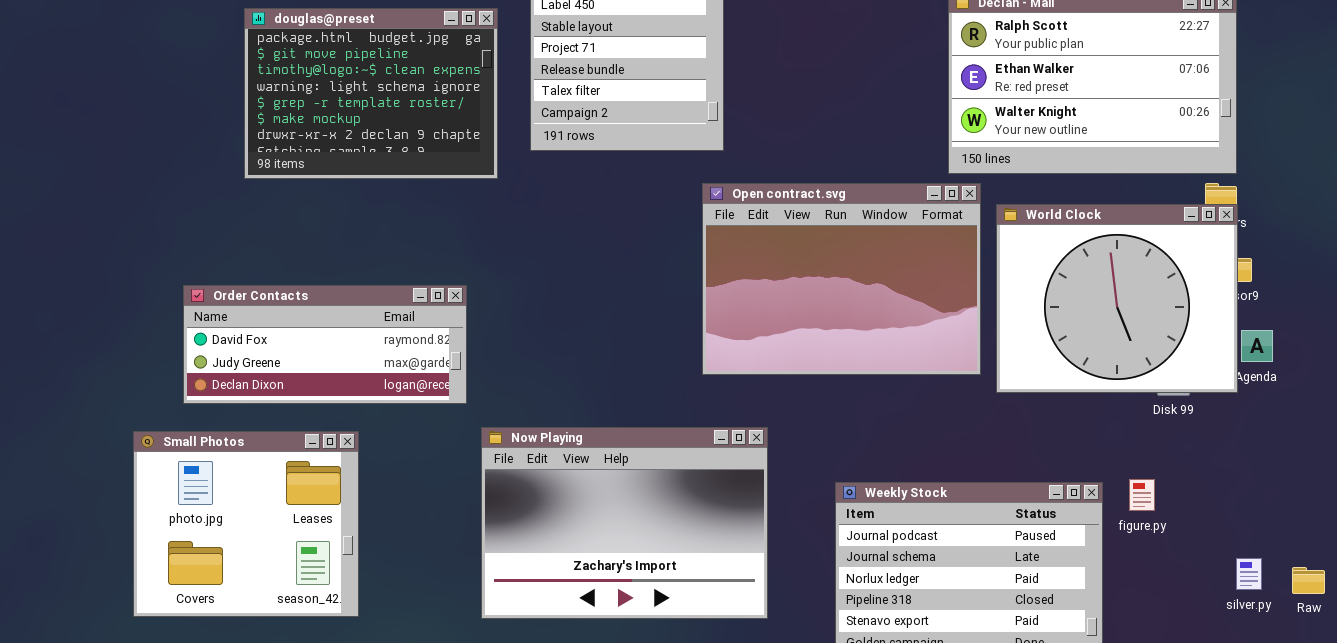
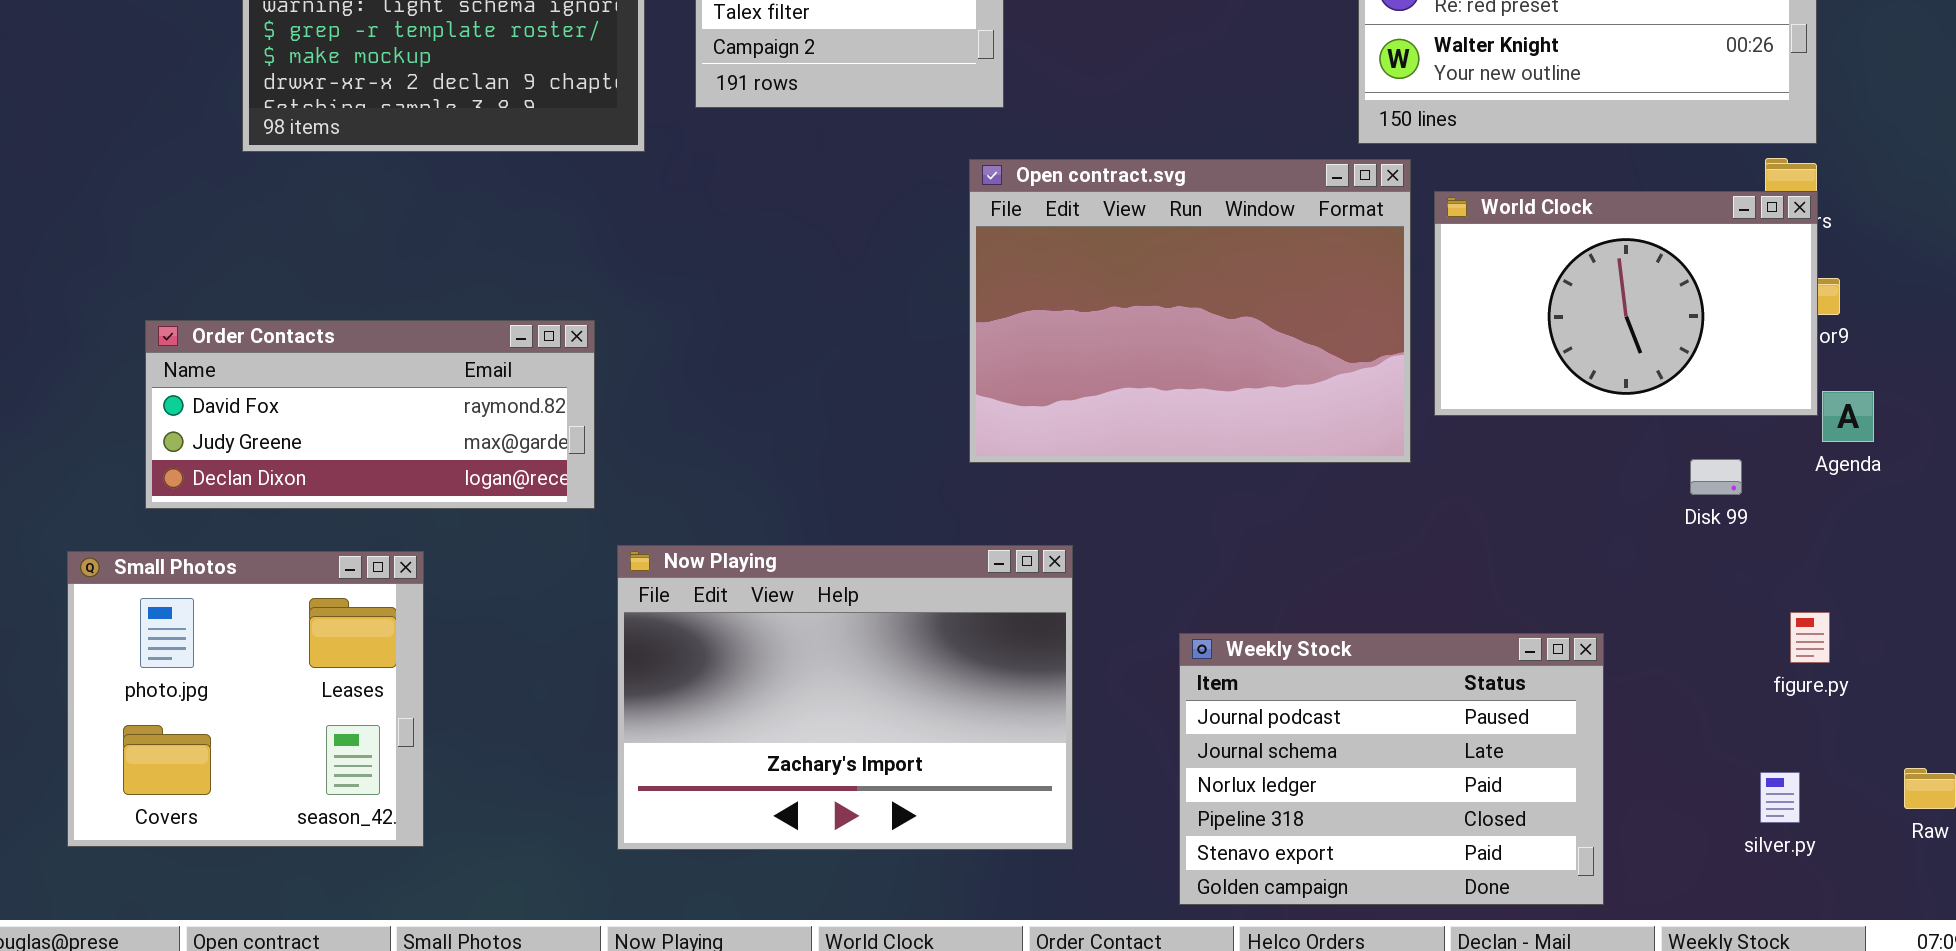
World Clock: [996,204,1238,393] -> [1434,191,1818,416], resized
figure.py: [1129,479,1155,511] -> [1790,612,1830,663], moved
silver.py: [1236,558,1262,590] -> [1760,772,1800,823], moved

